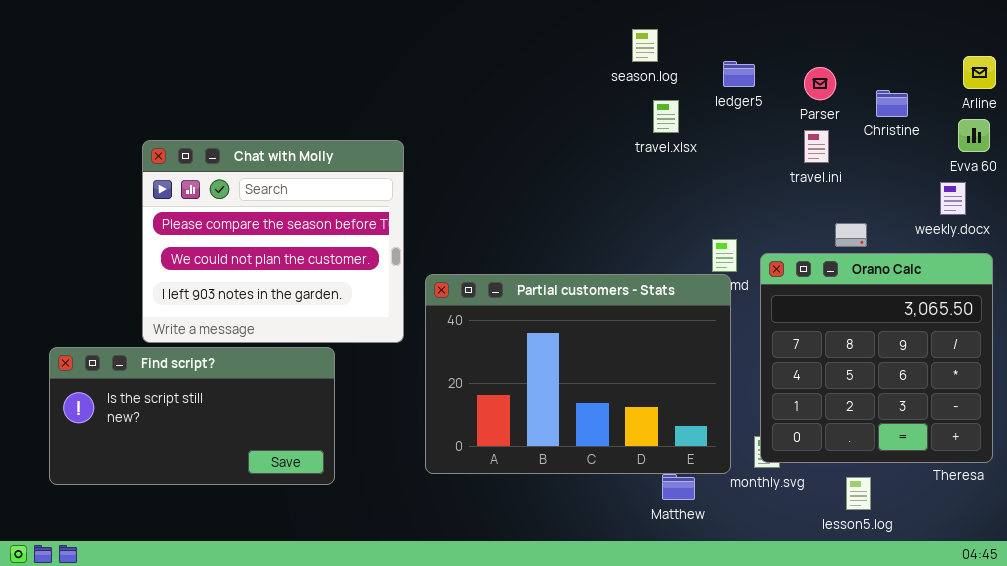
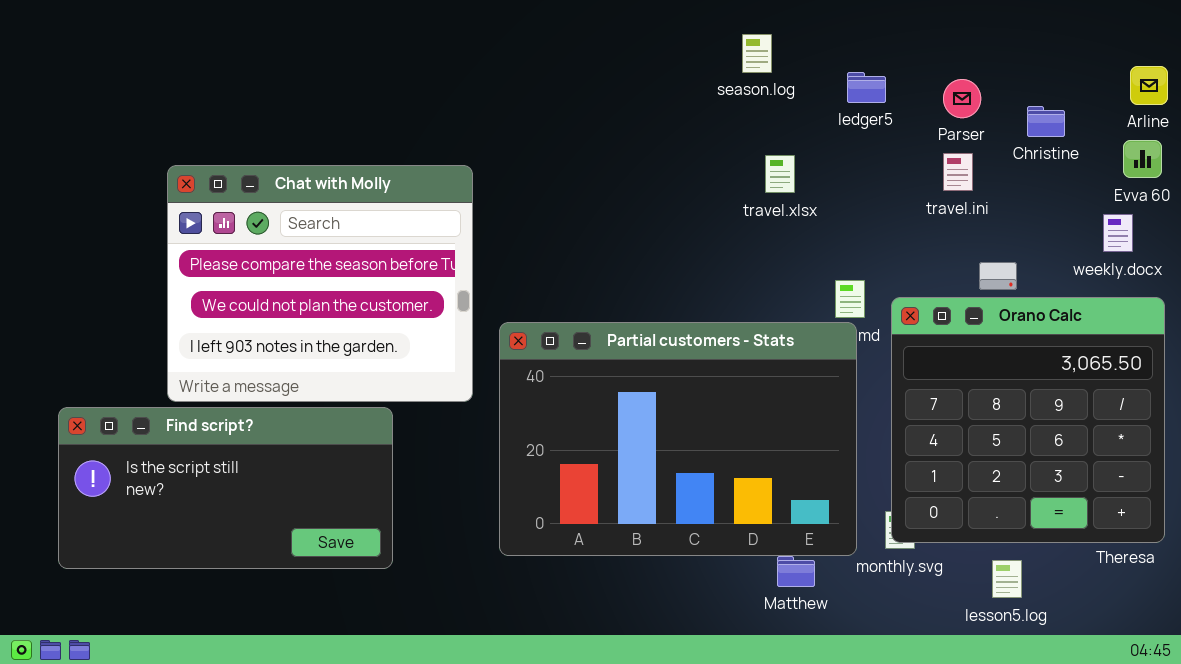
travel.xlsx: [653,100,679,133] -> [765,155,795,193], moved

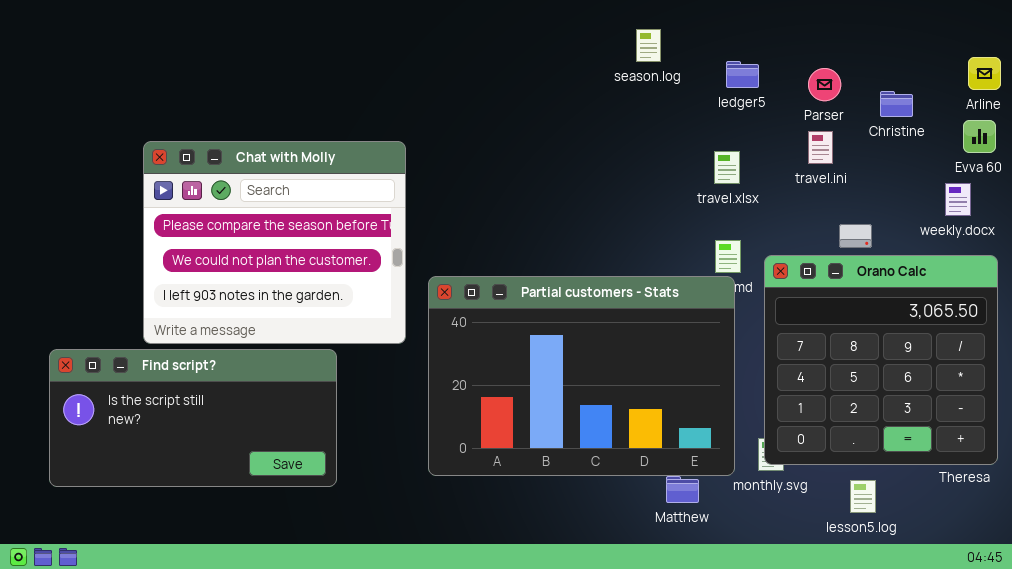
travel.xlsx: [765,155,795,193] -> [714,151,740,184], moved

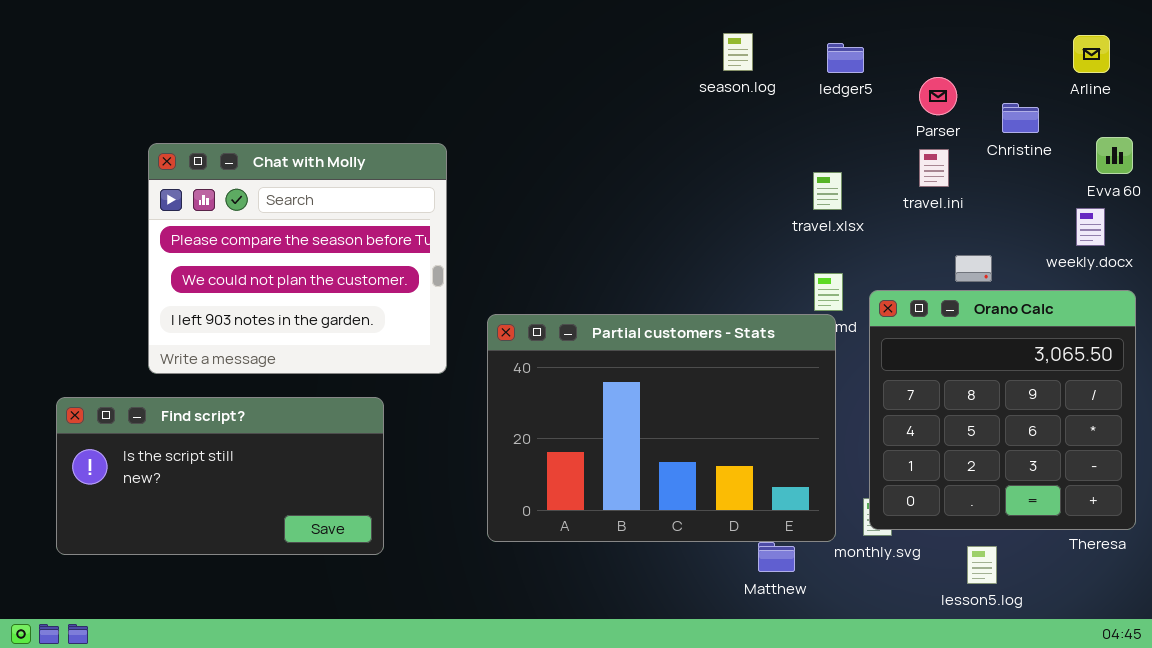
Arline: [968,57,1001,90] -> [1073,35,1110,73], moved
ledger5: [726,61,759,88] -> [827,43,864,73], moved
Chat with Molly: [143,141,406,344] -> [148,143,447,374], moved

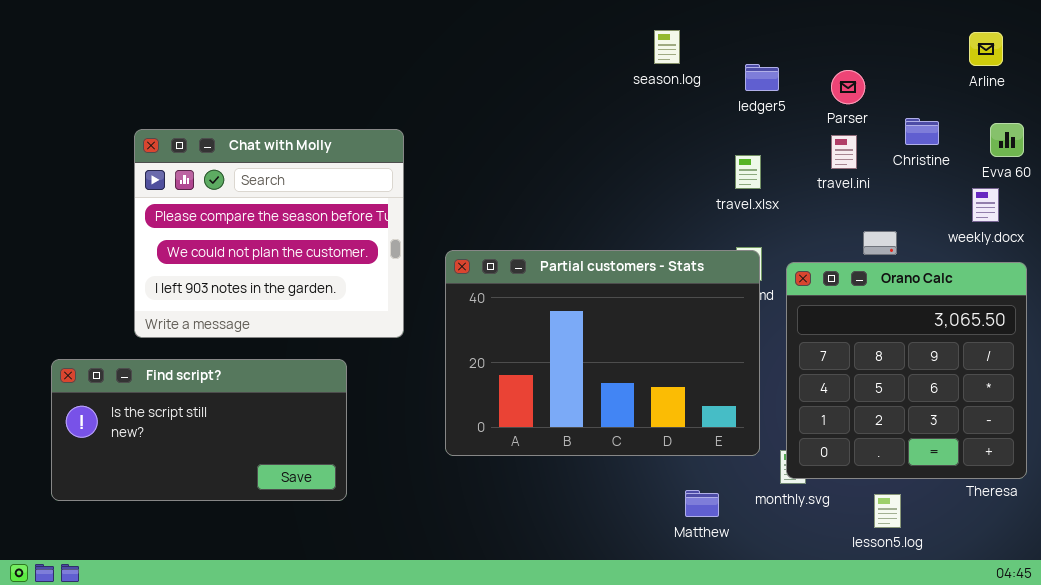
ledger5: [827,43,864,73] -> [745,64,779,91], moved
Christine: [1002,103,1039,133] -> [905,118,939,145], moved
Partial customers - Stats: [487,314,836,542] -> [445,250,760,456], moved

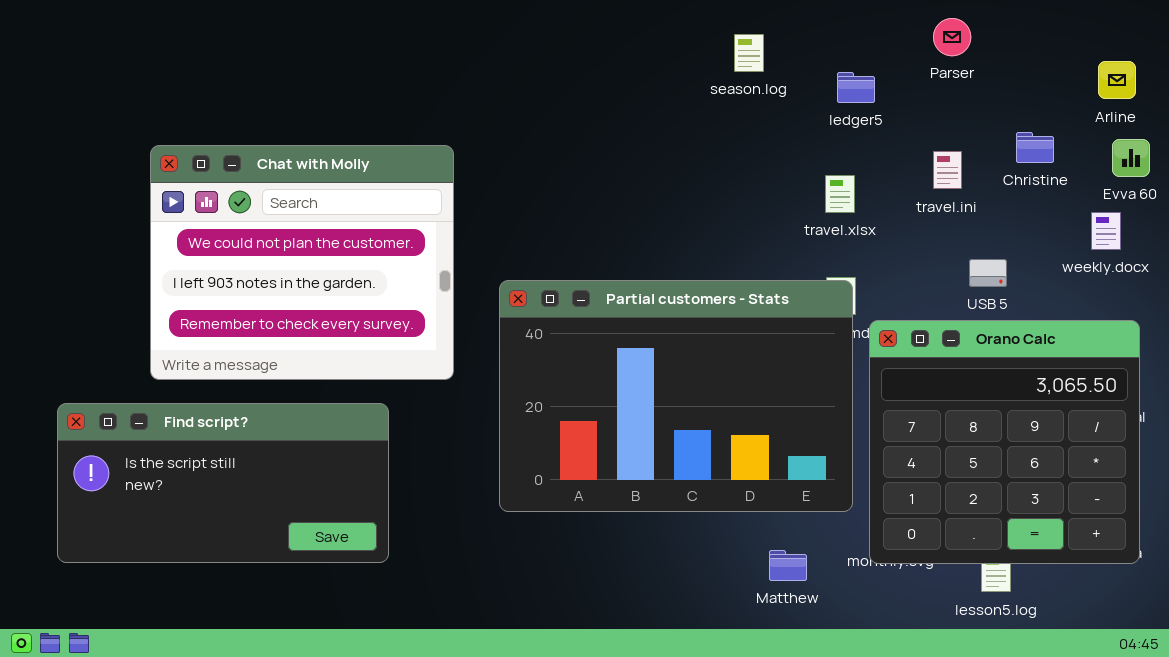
Arline: [969,32,1003,66] -> [1098,61,1136,99], moved
Parser: [831,70,865,104] -> [933,18,971,56], moved
Chat with Molly: [134,129,404,338] -> [150,145,454,380], scrolled down 1 row
Orano Calc: [786,262,1027,479] -> [869,320,1140,564], moved

